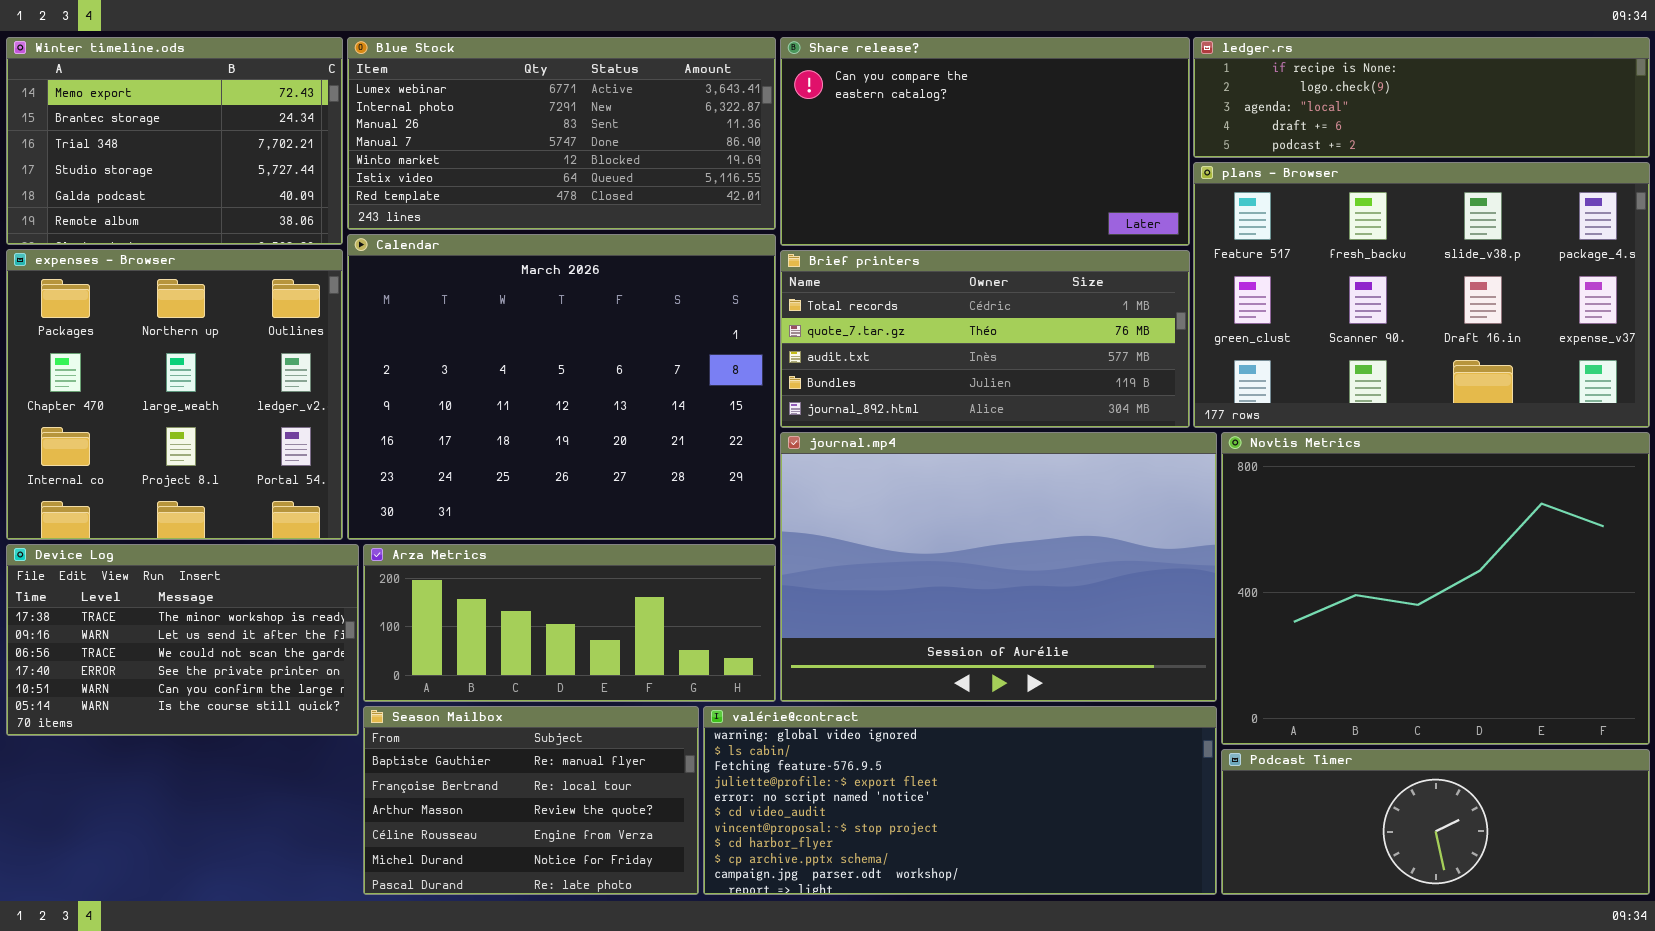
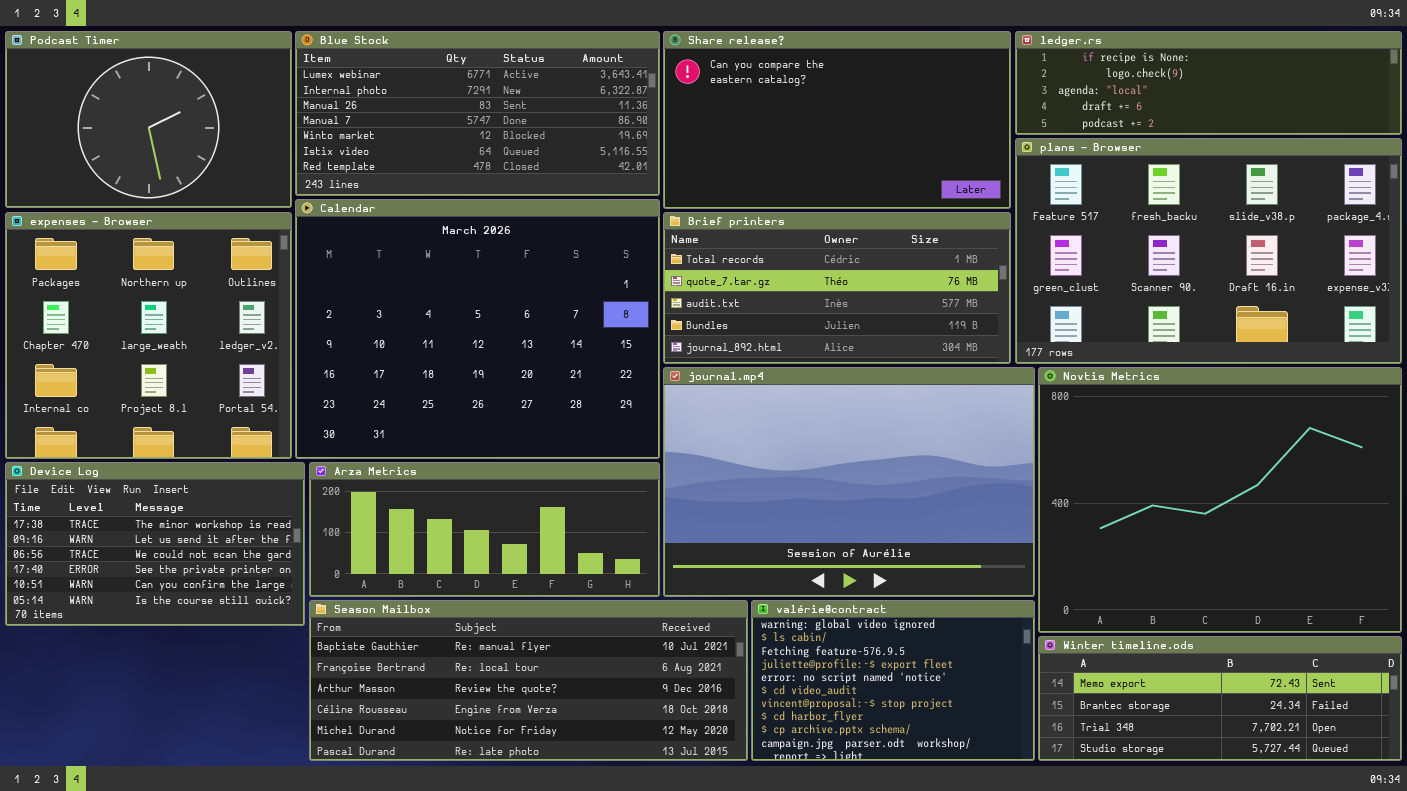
Winter timeline.ods: [6,37,343,245] -> [1038,636,1402,761], moved, resized
Season Mailbox: [363,706,699,895] -> [309,600,748,761], resized
valérie@contract: [703,706,1217,895] -> [751,600,1035,761], resized
Podcast Timer: [1221,749,1650,895] -> [5,31,292,208], moved, resized

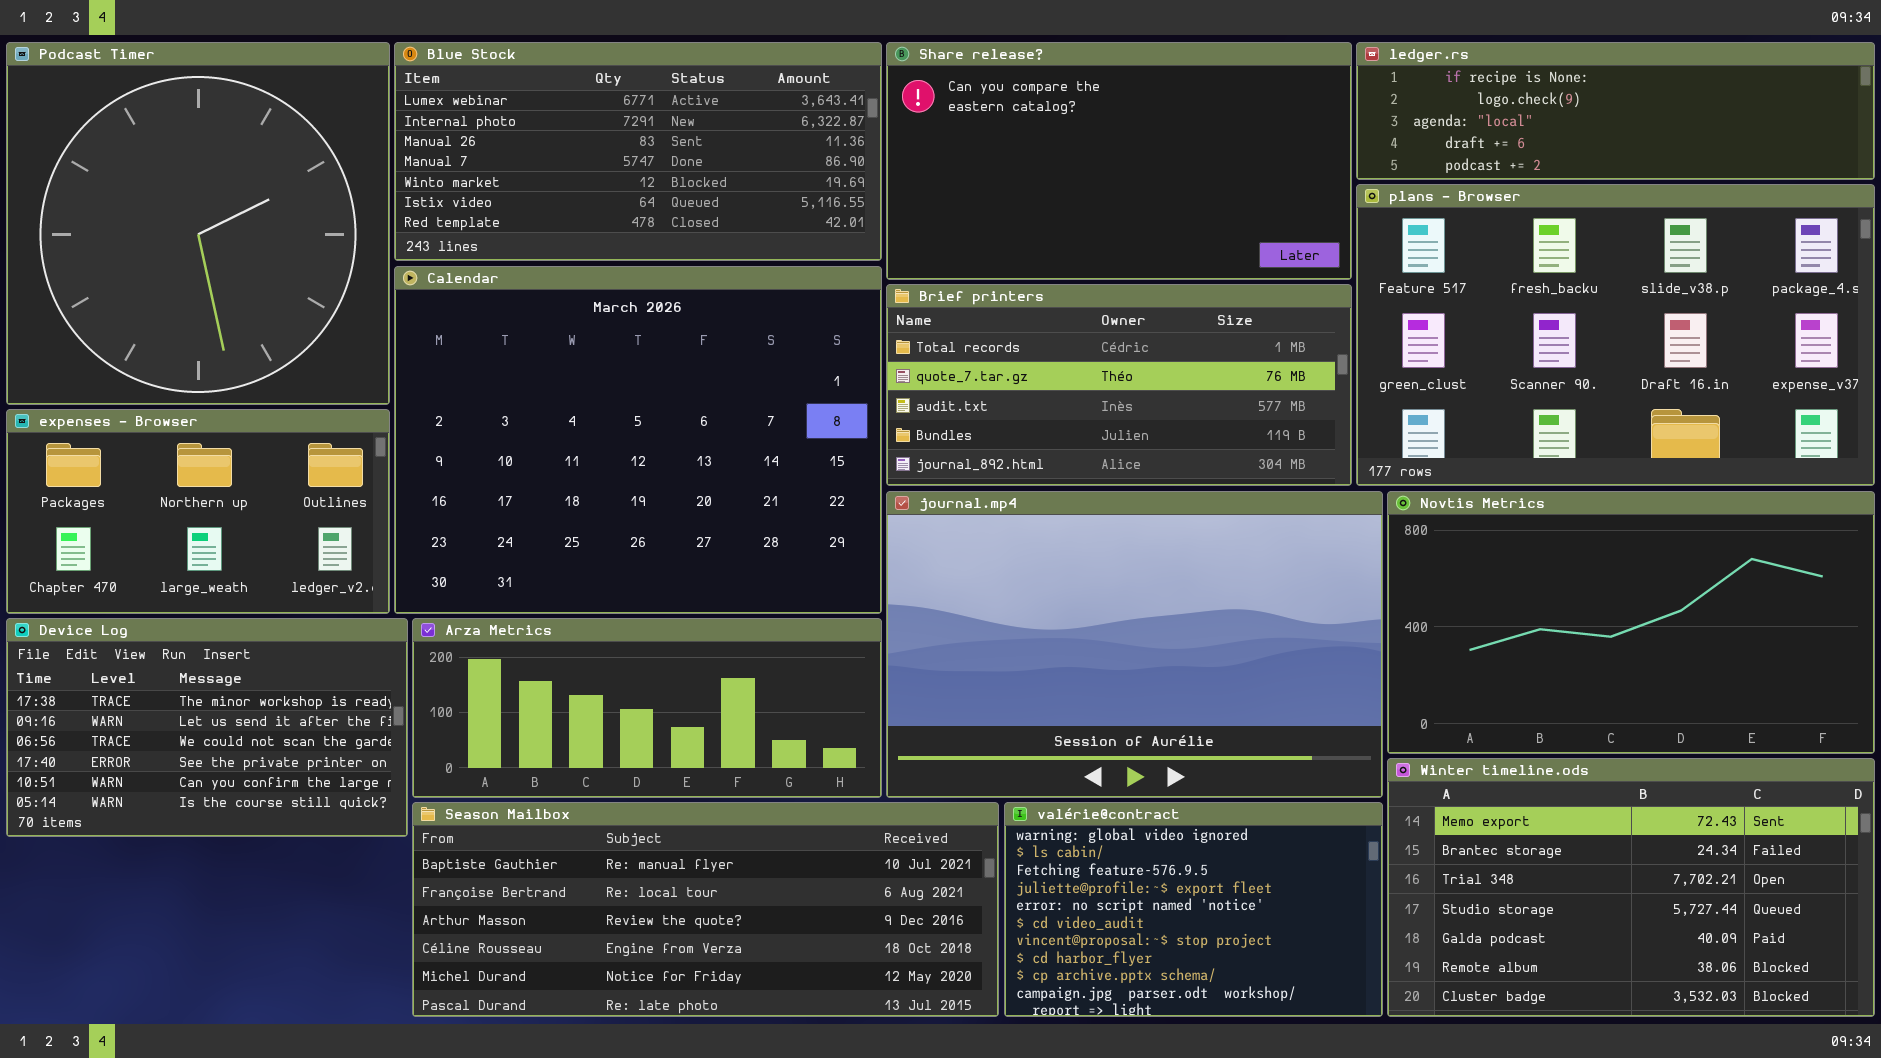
Podcast Timer: [5,31,292,208] -> [6,42,390,405], resized
expenses - Browser: [5,212,292,459] -> [6,409,390,614], resized
Novtis Metrics: [1038,367,1402,633] -> [1387,491,1875,754], resized
Winter timeline.ods: [1038,636,1402,761] -> [1387,758,1875,1017], resized

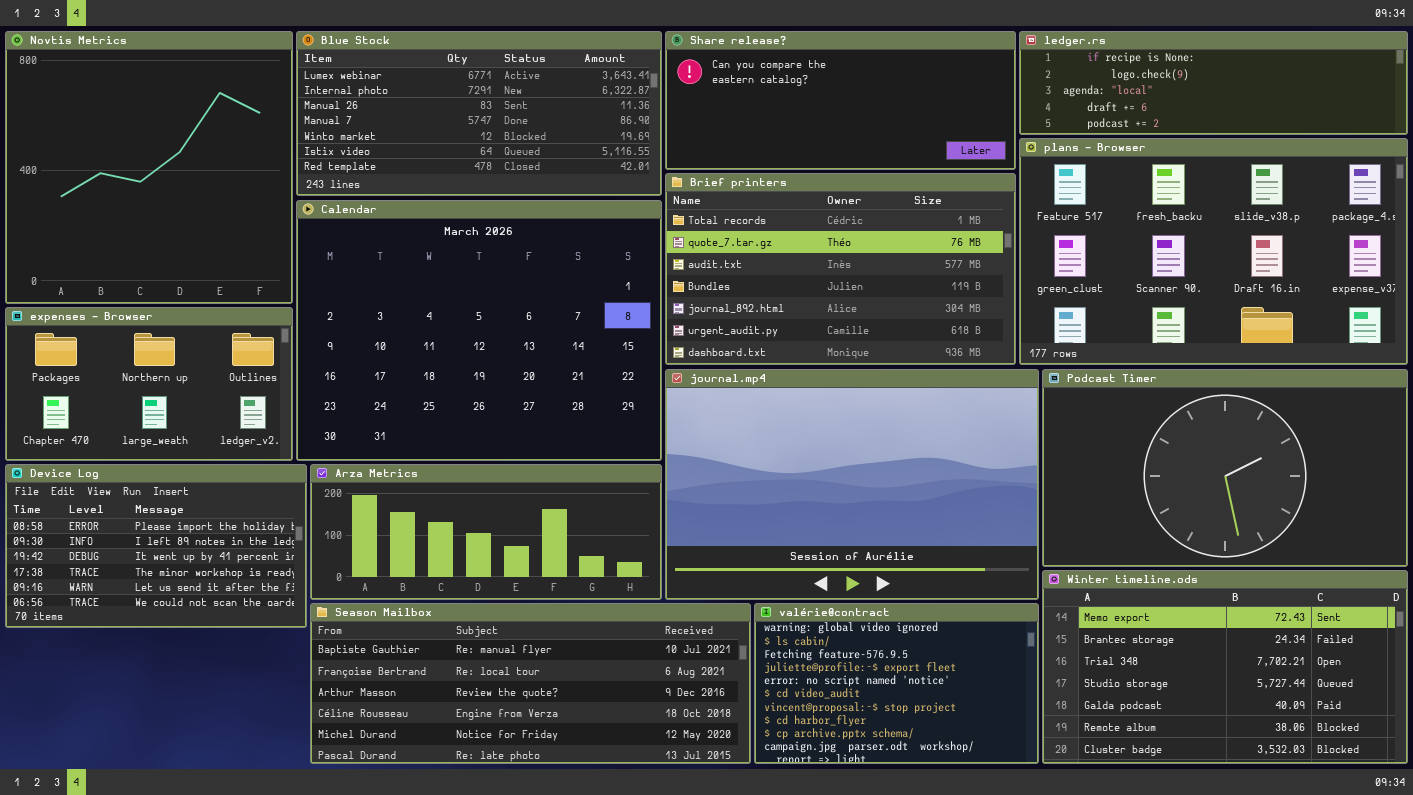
Podcast Timer: [6,42,390,405] -> [1042,369,1408,567], moved, resized
Share release?: [886,42,1352,280] -> [665,31,1016,170], resized
Brief printers: [886,284,1352,486] -> [665,173,1016,365], resized
Novtis Metrics: [1387,491,1875,754] -> [5,31,293,304], moved, resized
Device Log: [6,618,408,837] -> [5,464,307,628], scrolled up 3 rows

